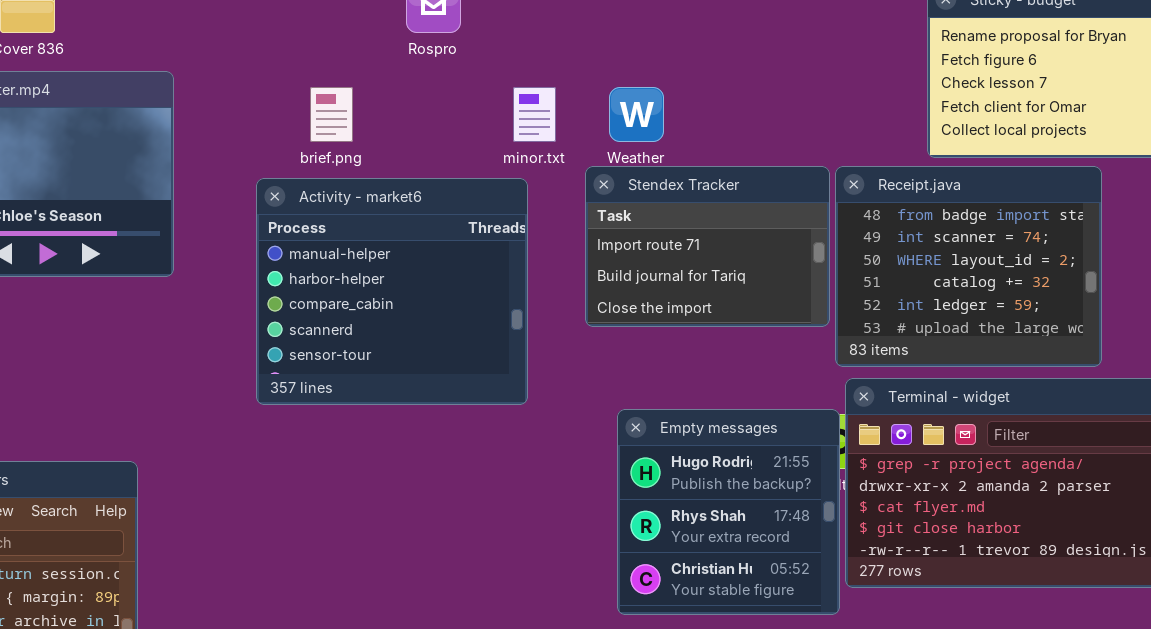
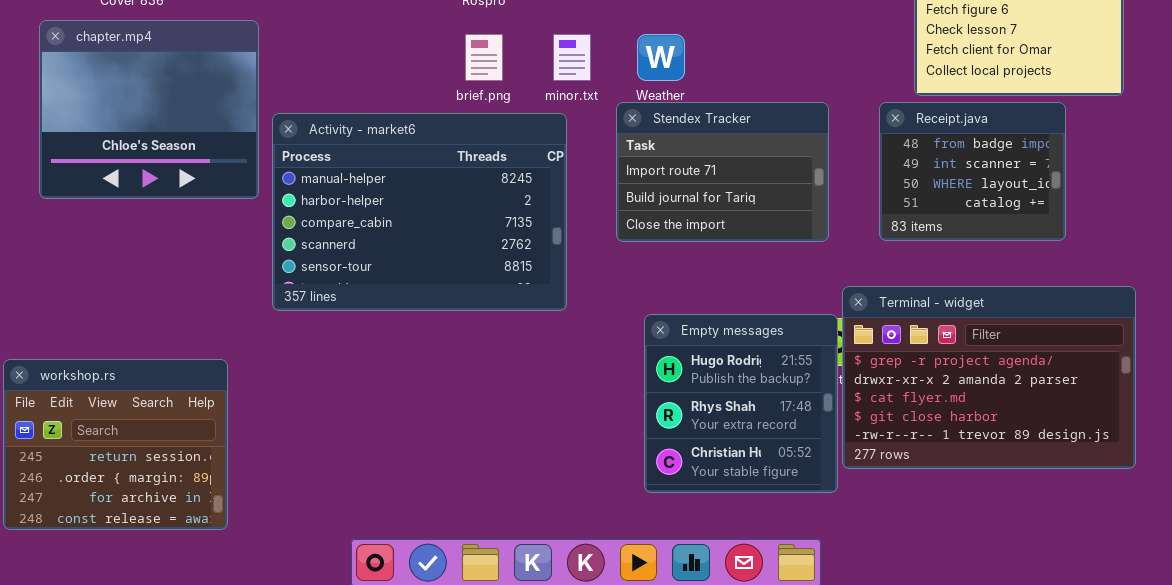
brief.png: [310,87,353,142] -> [465,34,503,81], moved
Receipt.java: [835,166,1102,367] -> [879,102,1066,241], resized
Activity - market6: [256,178,528,405] -> [272,113,567,311], resized

